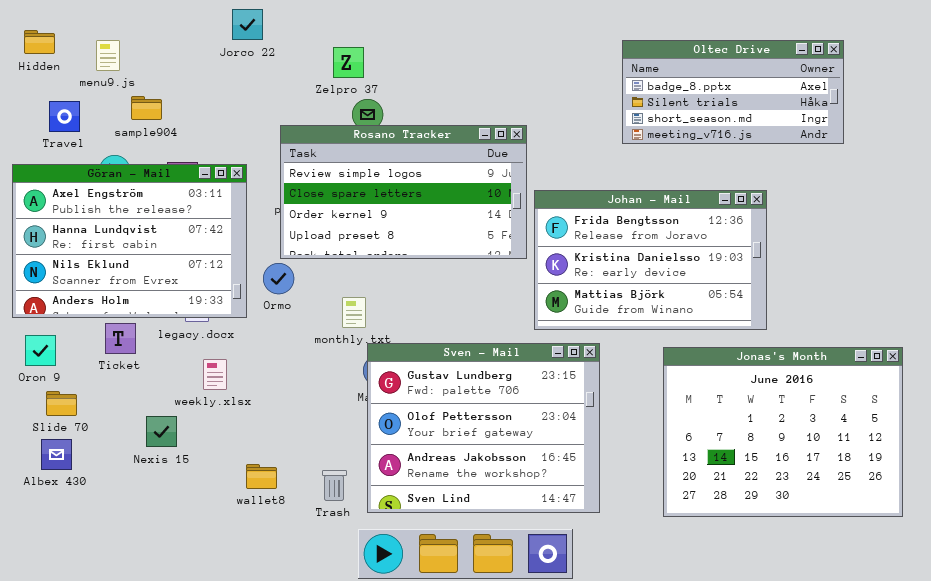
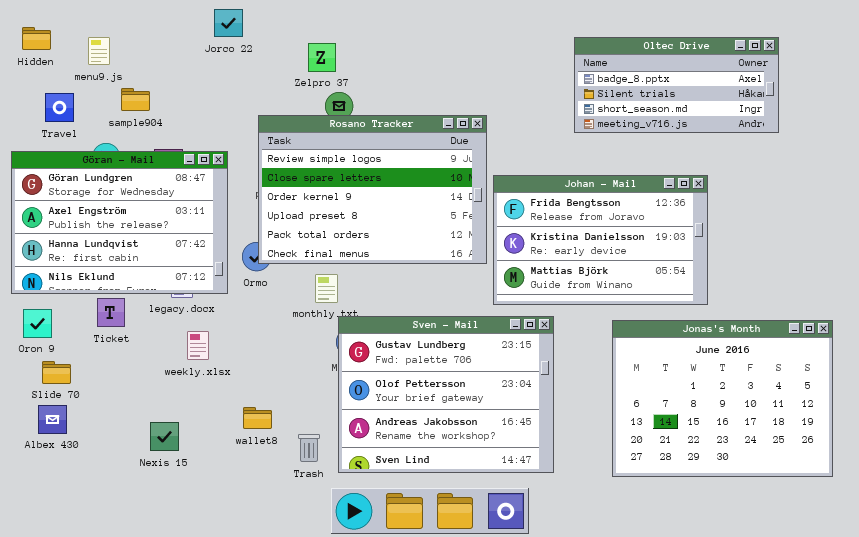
Rosano Tracker: [280,125,527,259] -> [258,115,487,264], resized
Göran - Mail: [12,164,247,318] -> [11,151,228,294], scrolled up 1 row
Nexis 15: [146,416,177,447] -> [150,422,179,451], moved
wallet8: [246,464,277,489] -> [243,407,272,429], moved

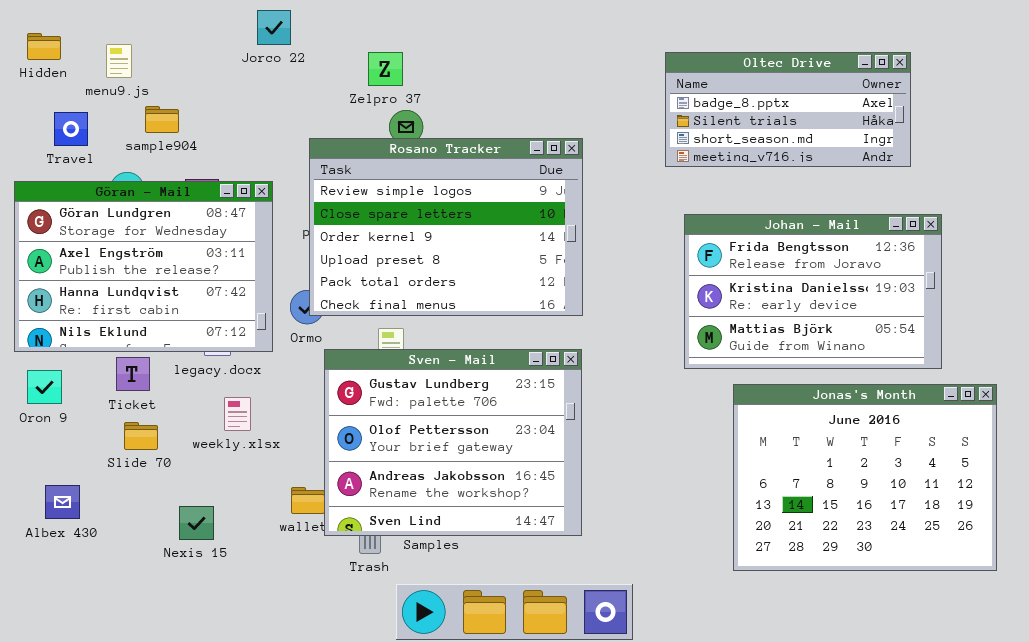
Oltec Drive: [574,37,779,133] -> [665,52,911,167], moved
Johan - Mail: [493,175,708,305] -> [684,214,942,369], moved
Sven - Mail: [338,316,554,473] -> [324,349,582,536], moved
Slide 70: [42,361,71,384] -> [124,422,158,450], moved

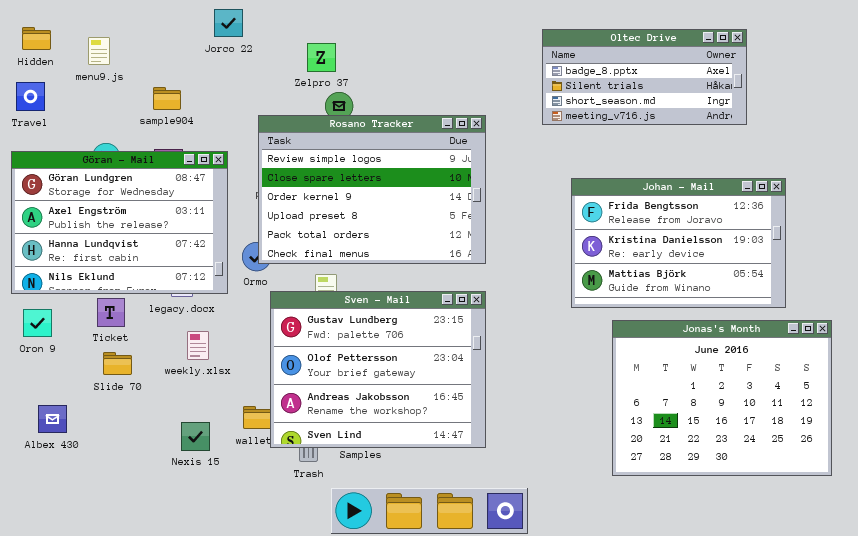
Oltec Drive: [665,52,911,167] -> [542,29,747,125], moved
sample904: [145,106,179,133] -> [153,87,181,110], moved
Travel: [54,112,88,146] -> [16,82,45,111], moved
Nexis 15: [179,506,214,540] -> [181,422,210,451], moved

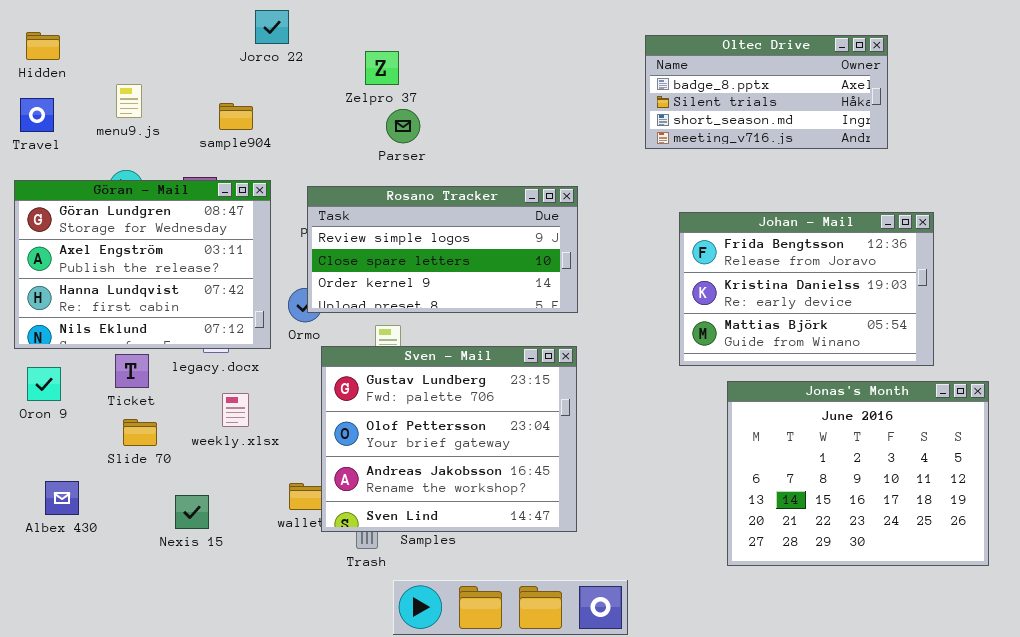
menu9.js: [88,37,110,65] -> [116,84,142,118], moved
sample904: [153,87,181,110] -> [219,103,253,130], moved
Rosano Tracker: [258,115,486,264] -> [307,186,578,313], resized
Nexis 15: [181,422,210,451] -> [175,495,209,529], moved

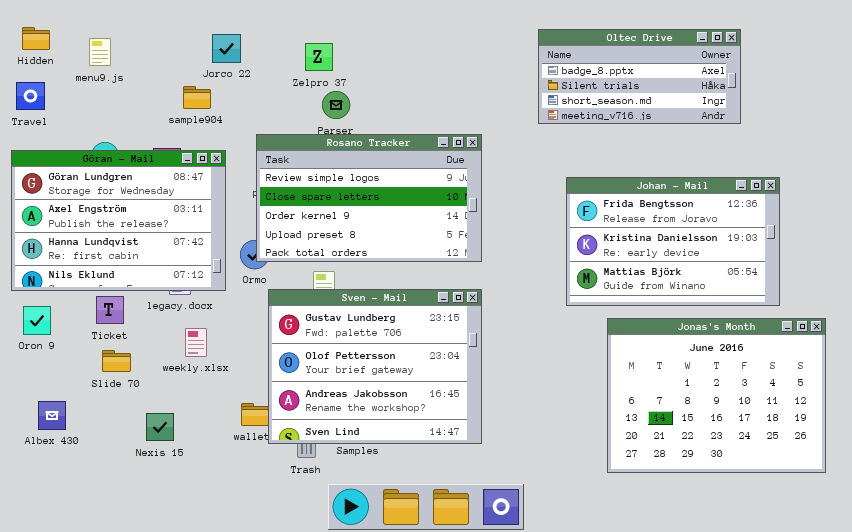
Jorco 22: [255,10,289,44] -> [212,34,241,63], moved
menu9.js: [116,84,142,118] -> [89,38,111,66], moved
Rosano Tracker: [307,186,578,313] -> [256,134,482,262], resized

